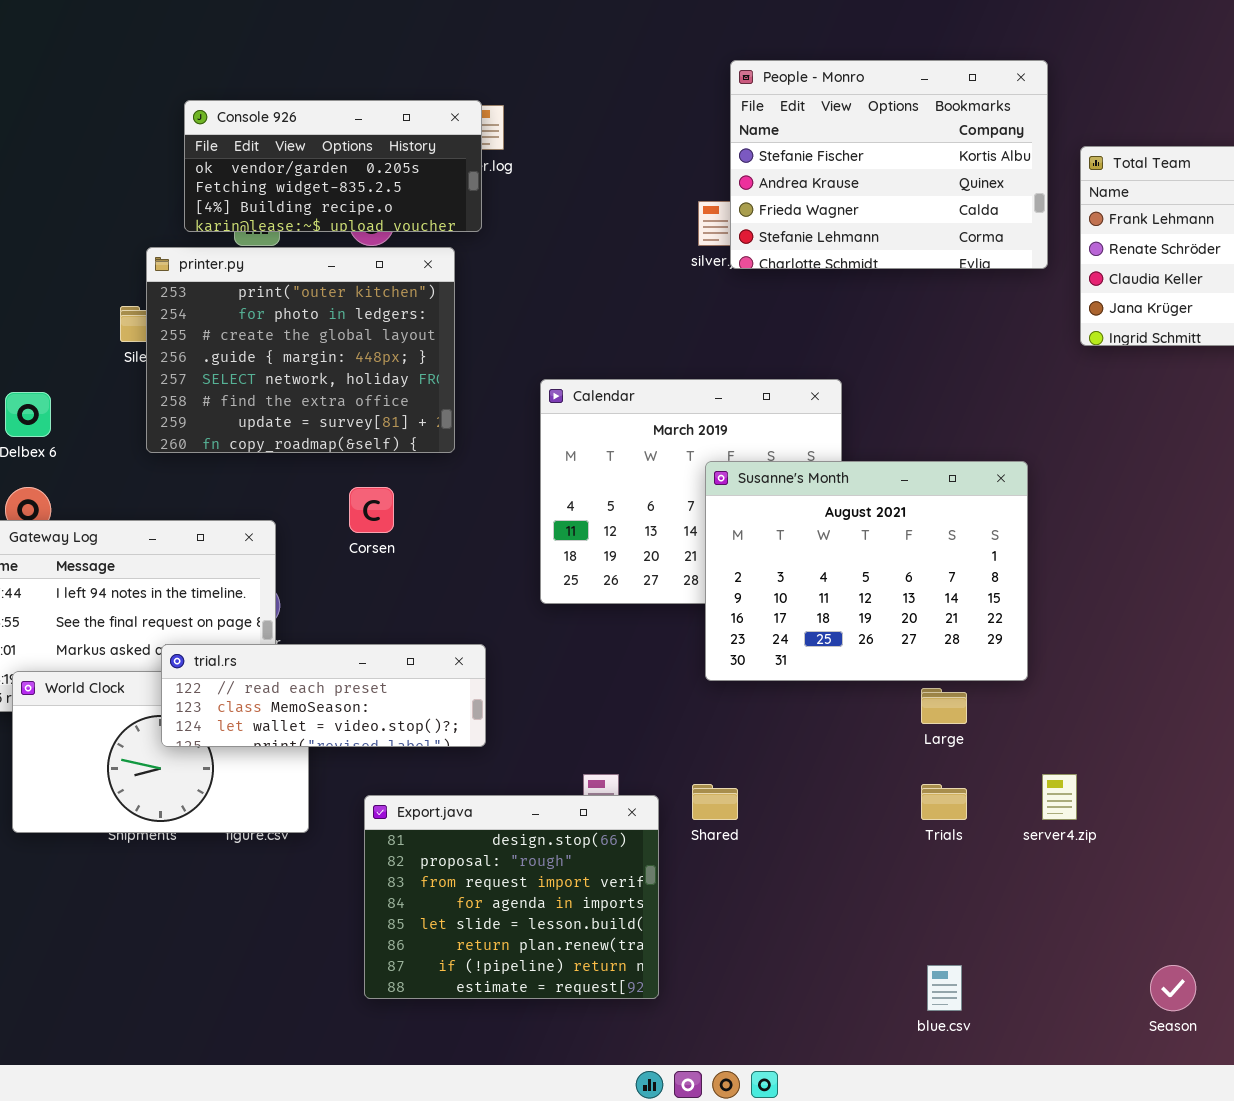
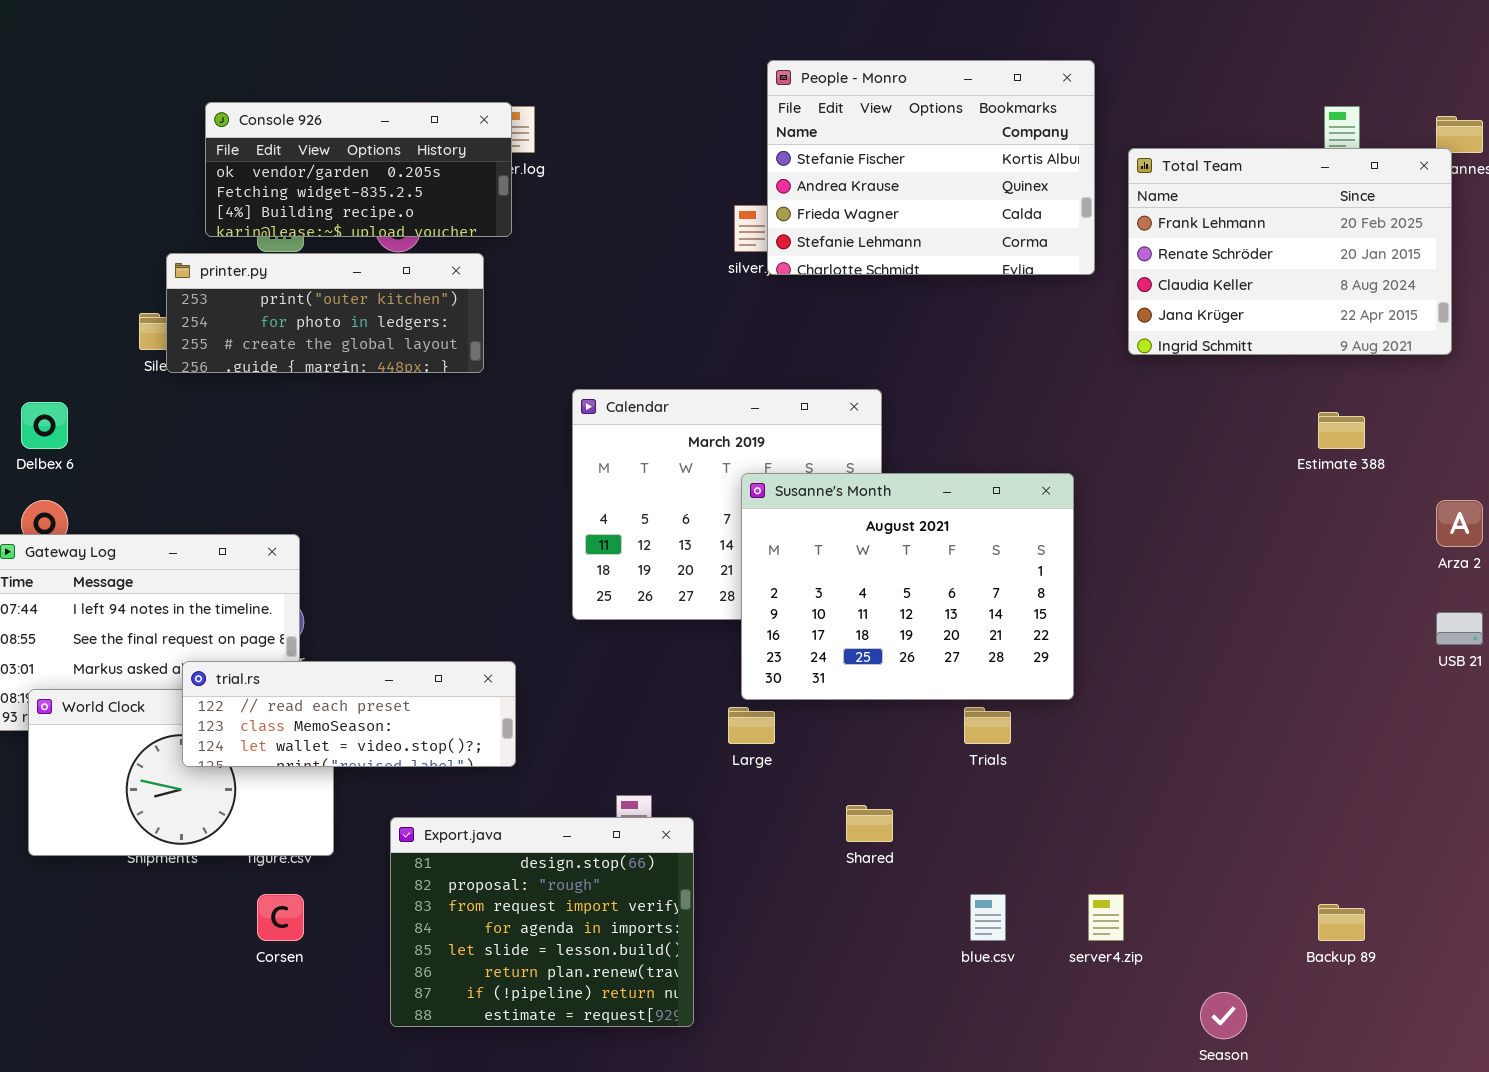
printer.py: [146,247,455,453] -> [166,253,484,373], resized
Corsen: [349,487,394,533] -> [257,894,304,941], moved
Large: [921,688,967,724] -> [728,707,775,744], moved
server4.zip: [1042,774,1077,820] -> [1088,894,1124,941], moved
Shared: [692,784,738,820] -> [846,805,893,842], moved
Trials: [921,784,967,820] -> [964,707,1011,744], moved
blue.csv: [927,965,962,1011] -> [970,894,1006,941], moved

